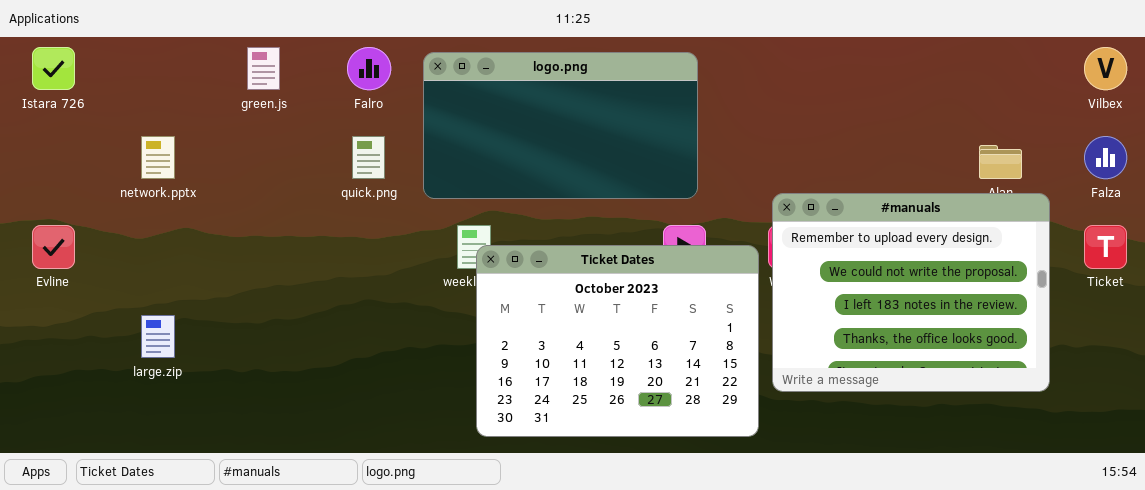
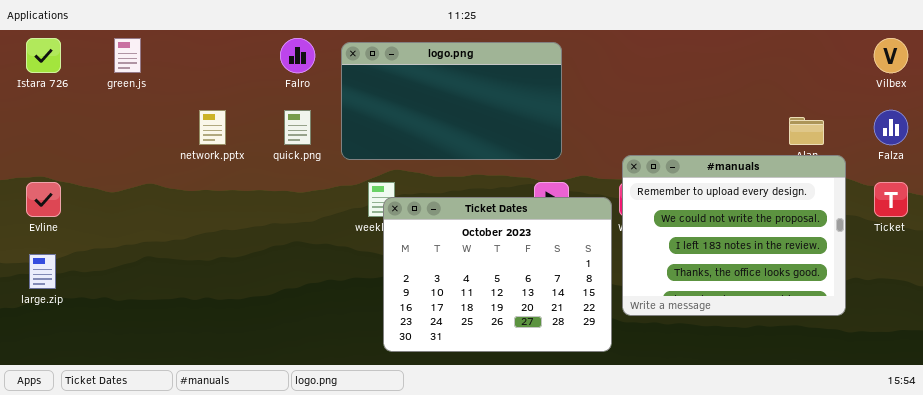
green.js: [247,47,280,90] -> [114,38,141,73], moved
network.pptx: [141,136,175,179] -> [199,110,226,145], moved
large.zip: [141,315,175,358] -> [29,254,56,289], moved

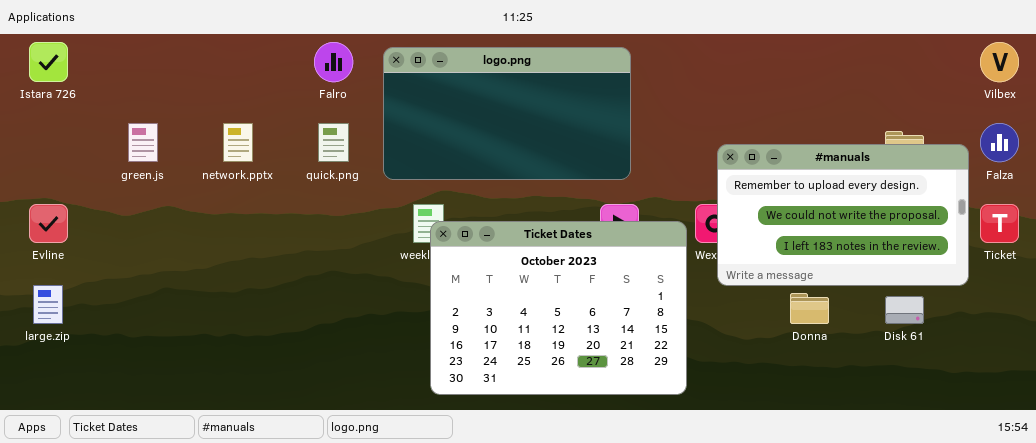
green.js: [114,38,141,73] -> [128,123,158,162], moved
#manuals: [622,155,846,316] -> [717,144,969,286], moved, resized

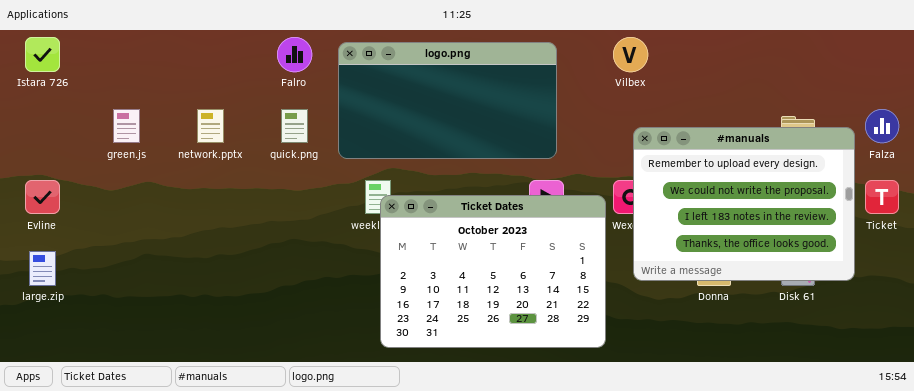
Vilbex: [980,42,1019,82] -> [613,37,648,72], moved
#manuals: [717,144,969,286] -> [633,127,855,281], resized

